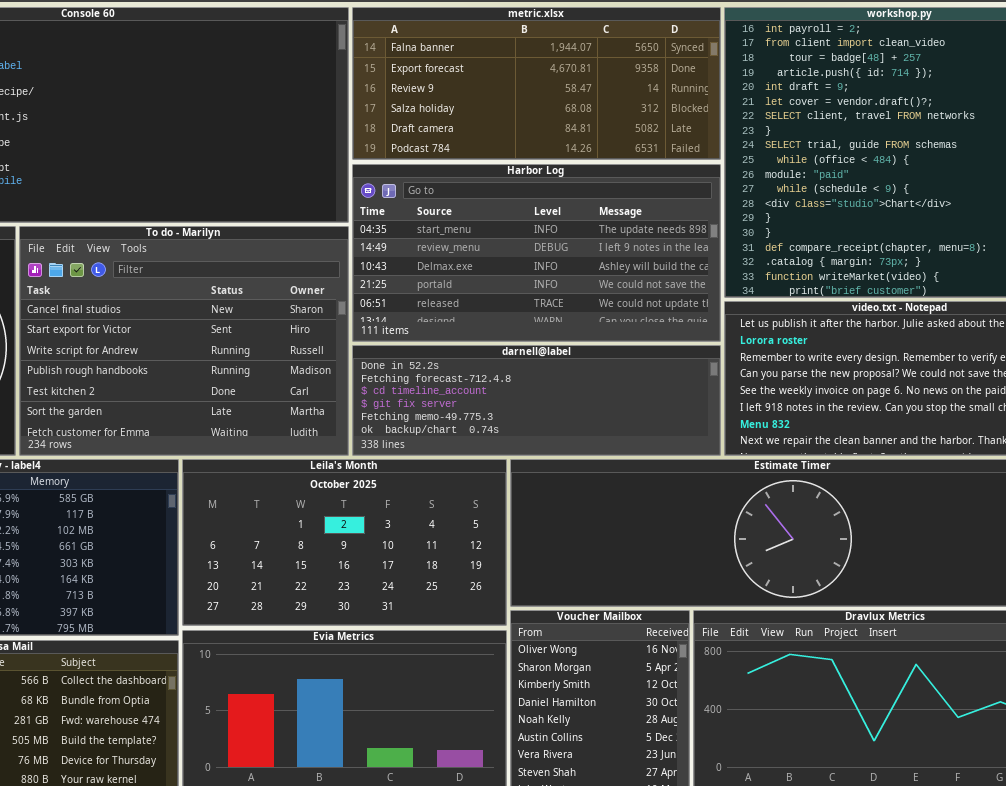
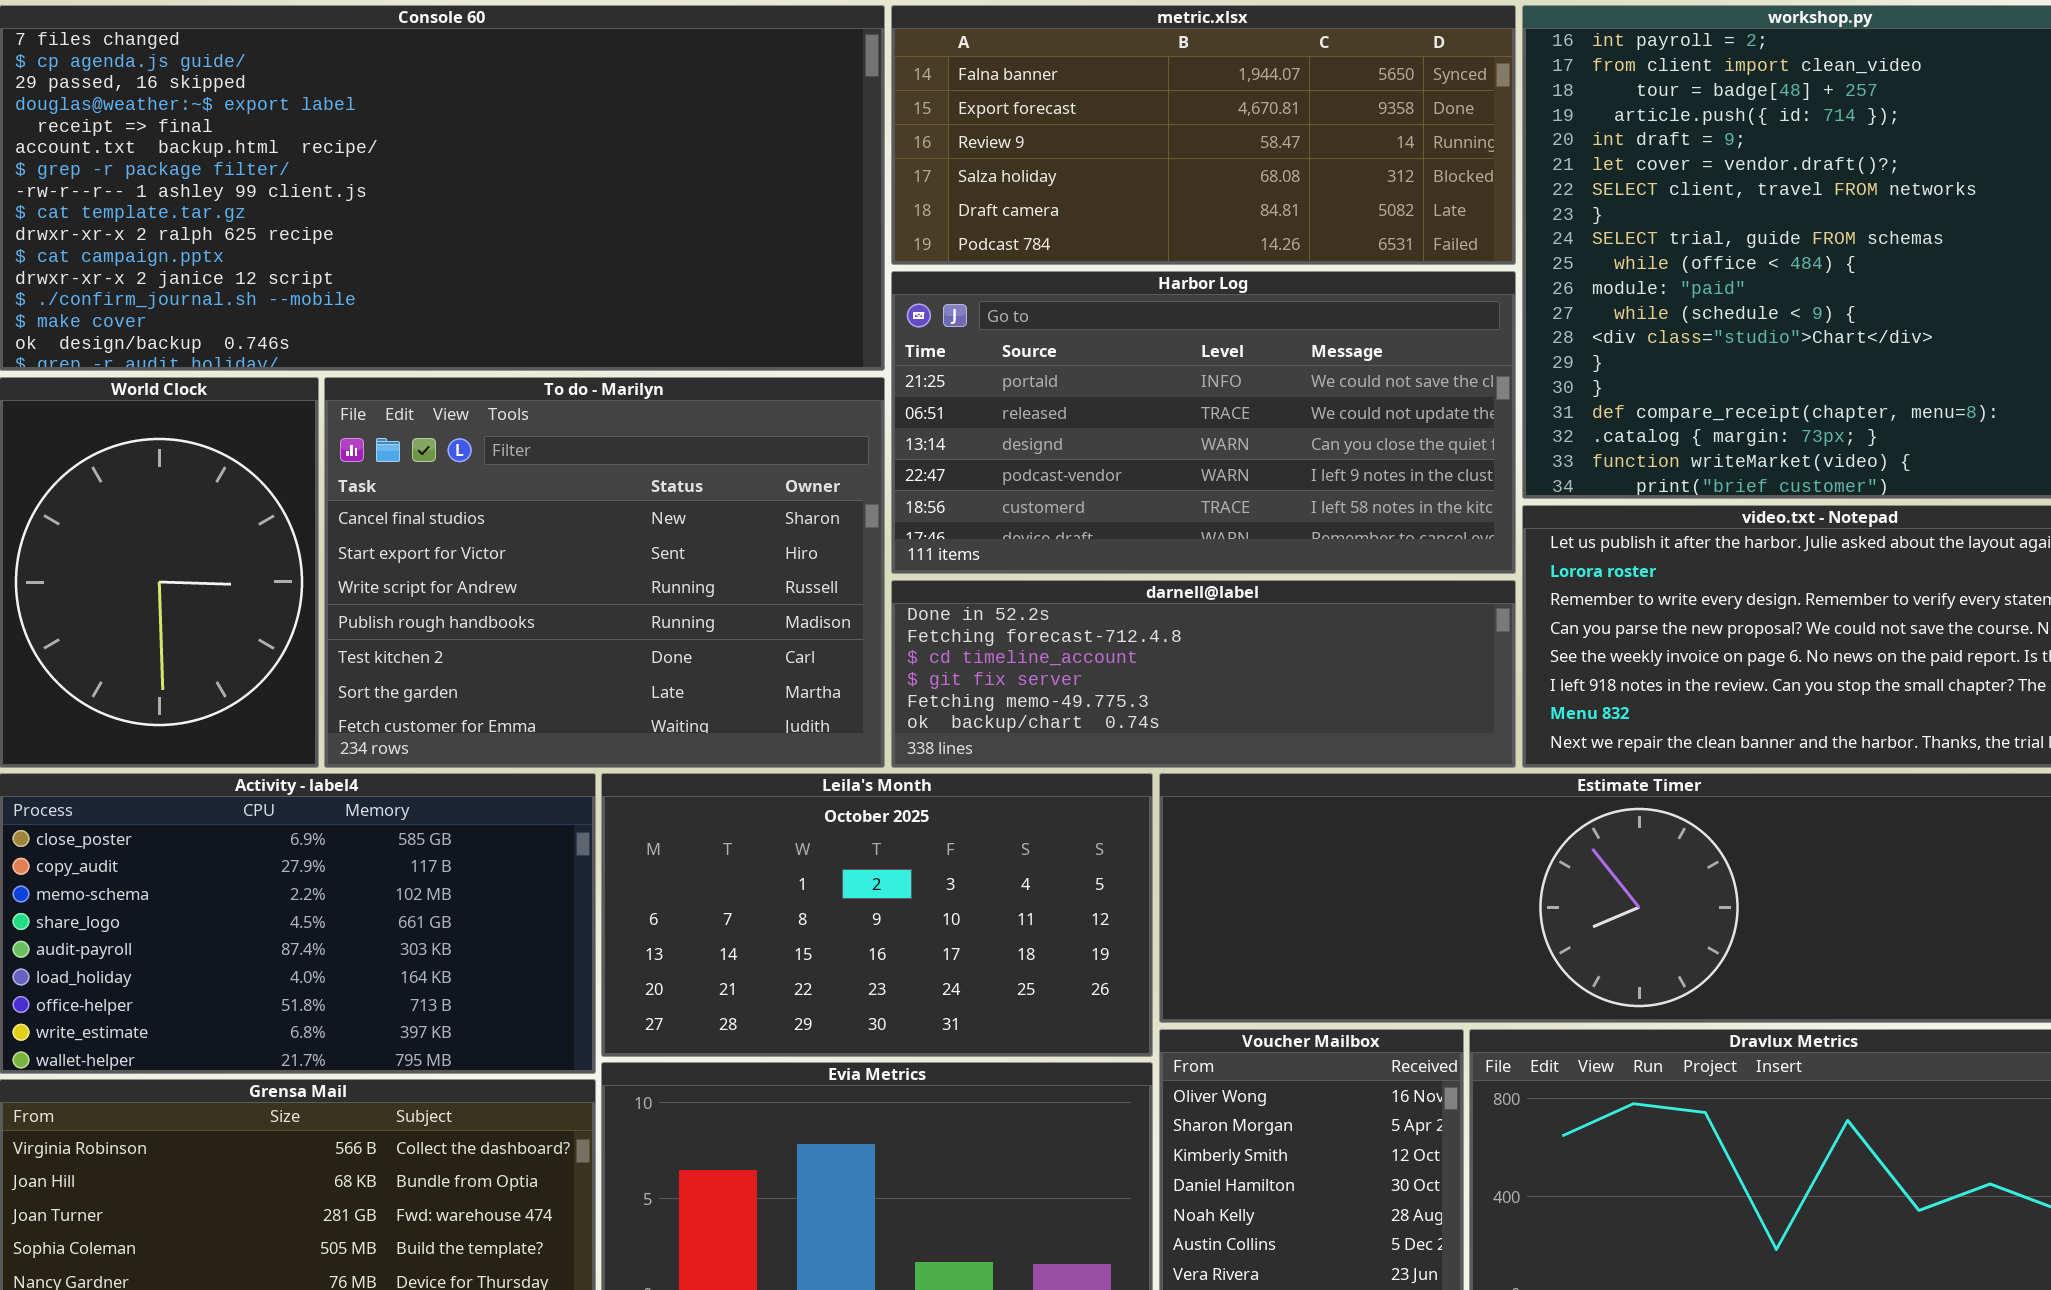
Harbor Log: [352,164,721,342] -> [891,271,1516,574], scrolled down 3 rows

